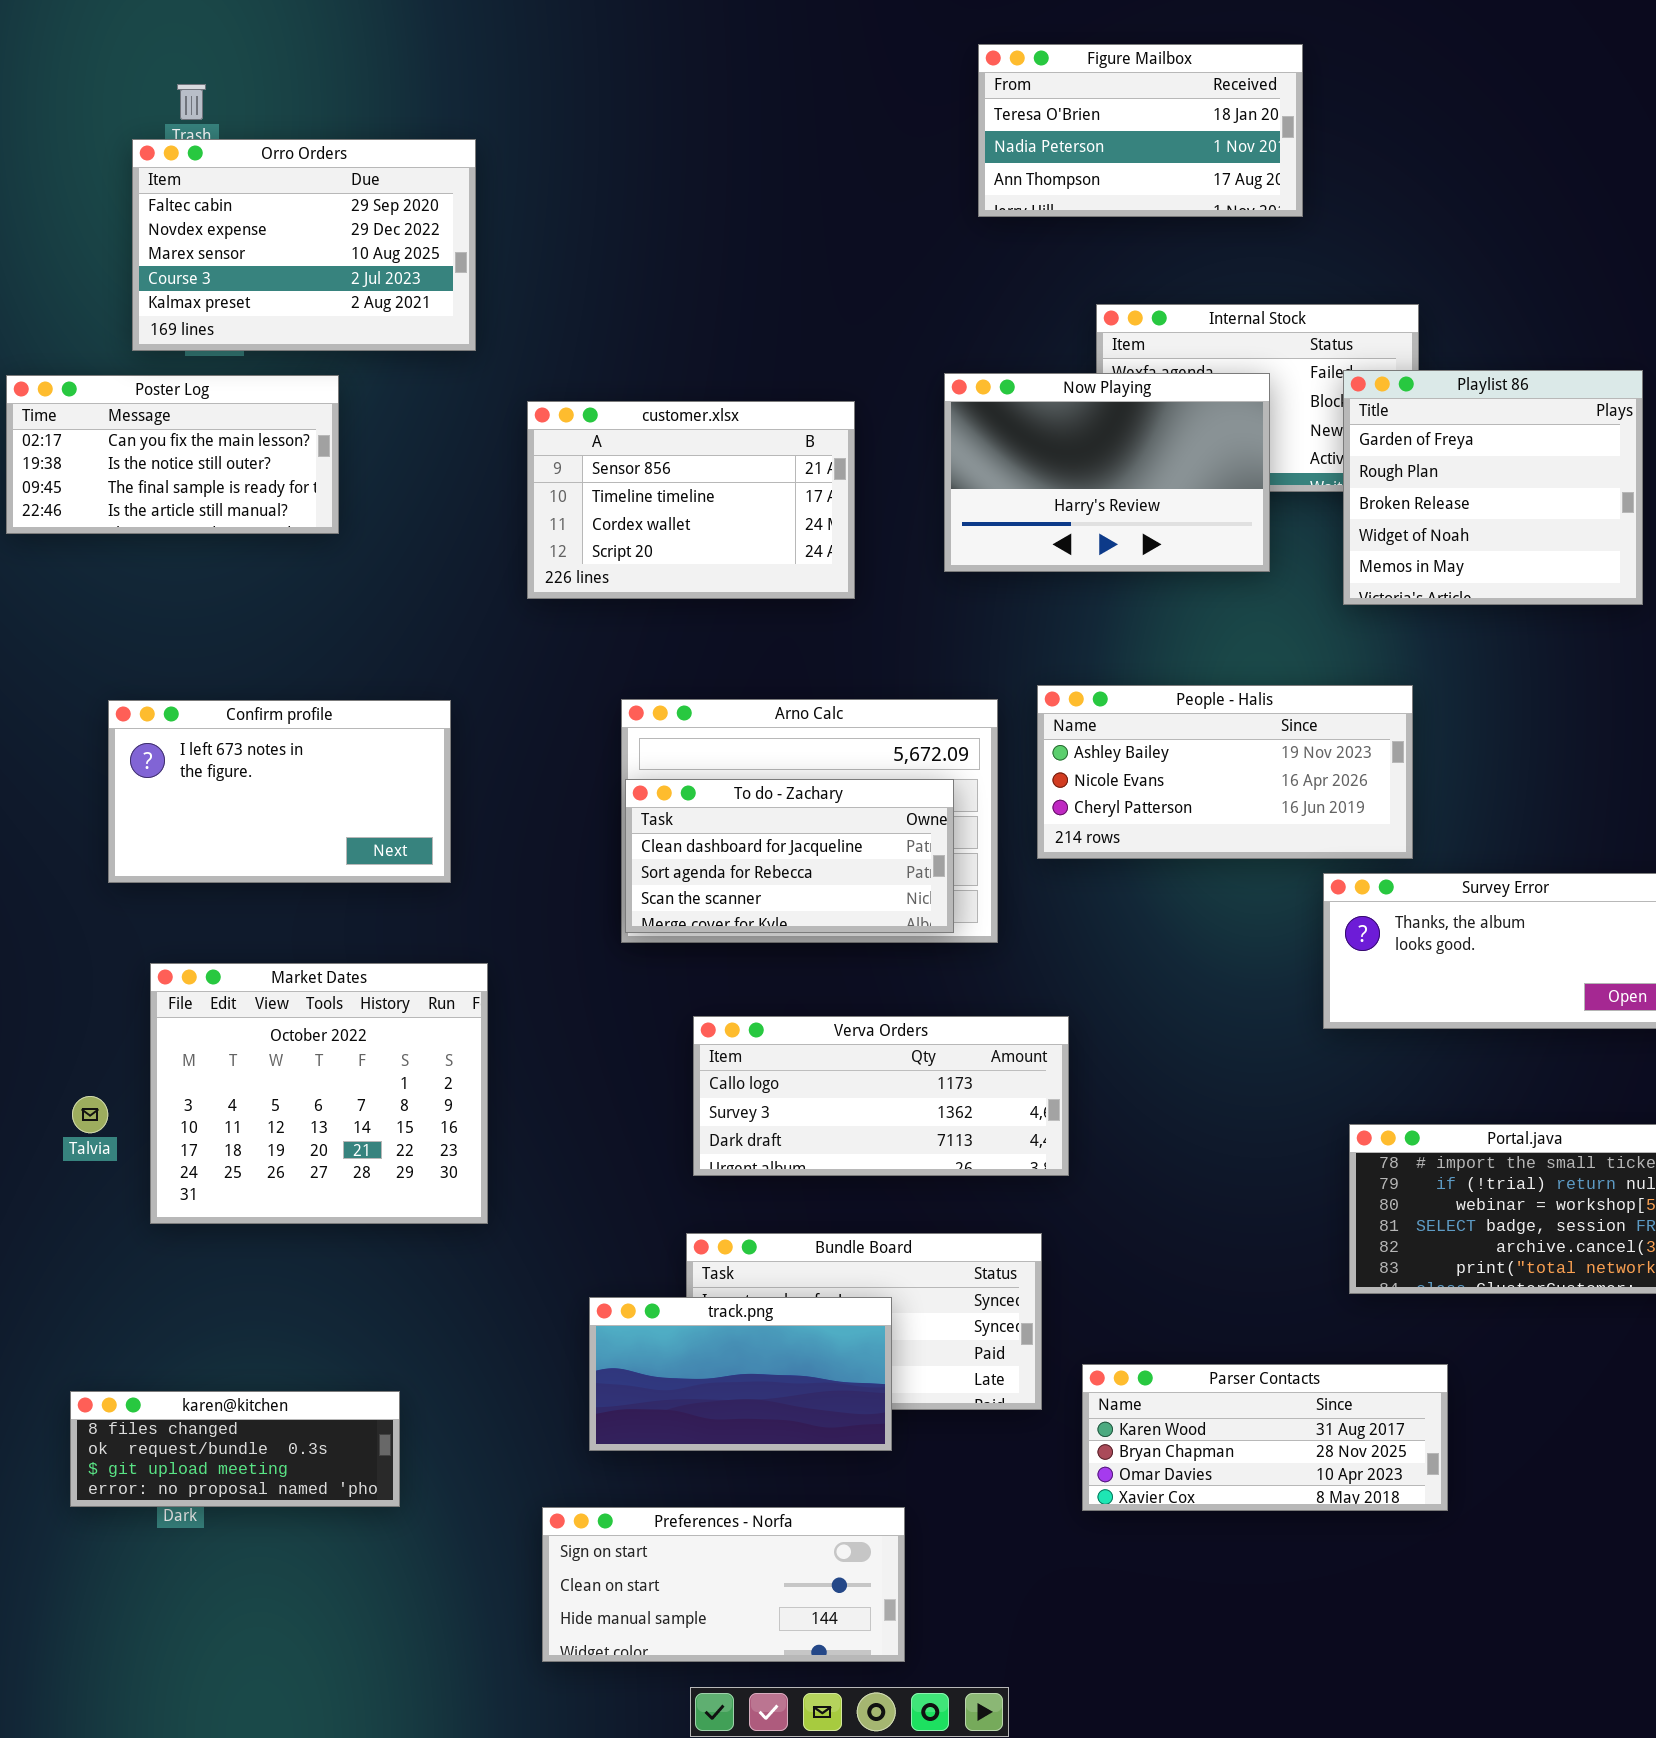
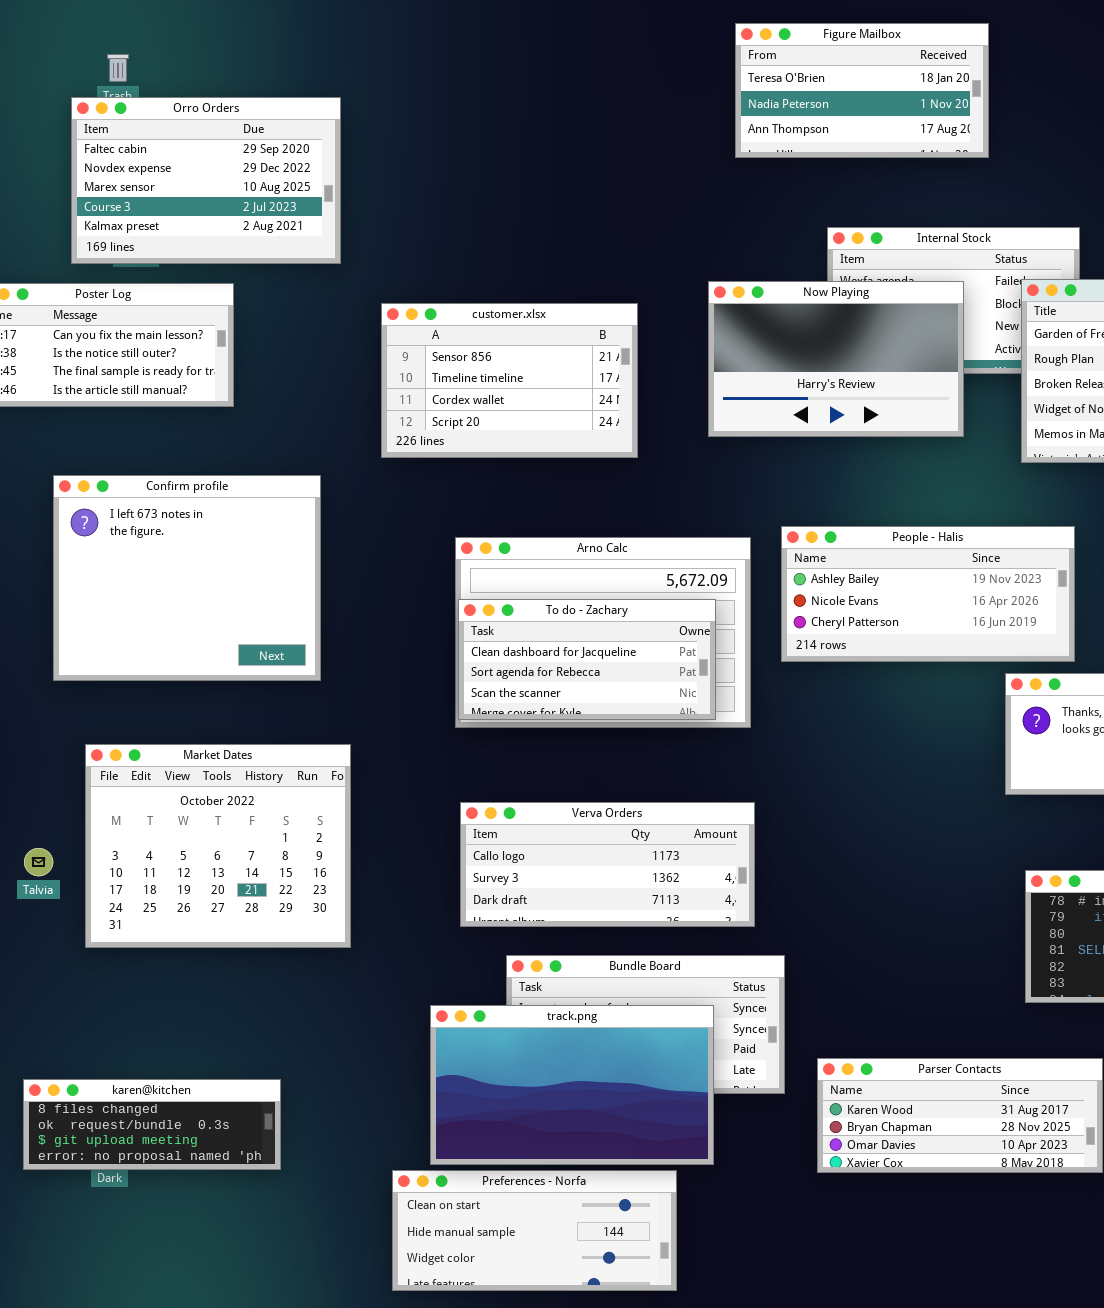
Confirm profile: [108,700,451,883] -> [53,475,321,681], resized
Verva Orders: [693,1016,1069,1176] -> [460,802,755,927], moved
track.png: [589,1297,892,1451] -> [430,1005,714,1165], resized
Preferences - Norfa: [542,1507,905,1662] -> [392,1170,677,1291], scrolled down 1 row

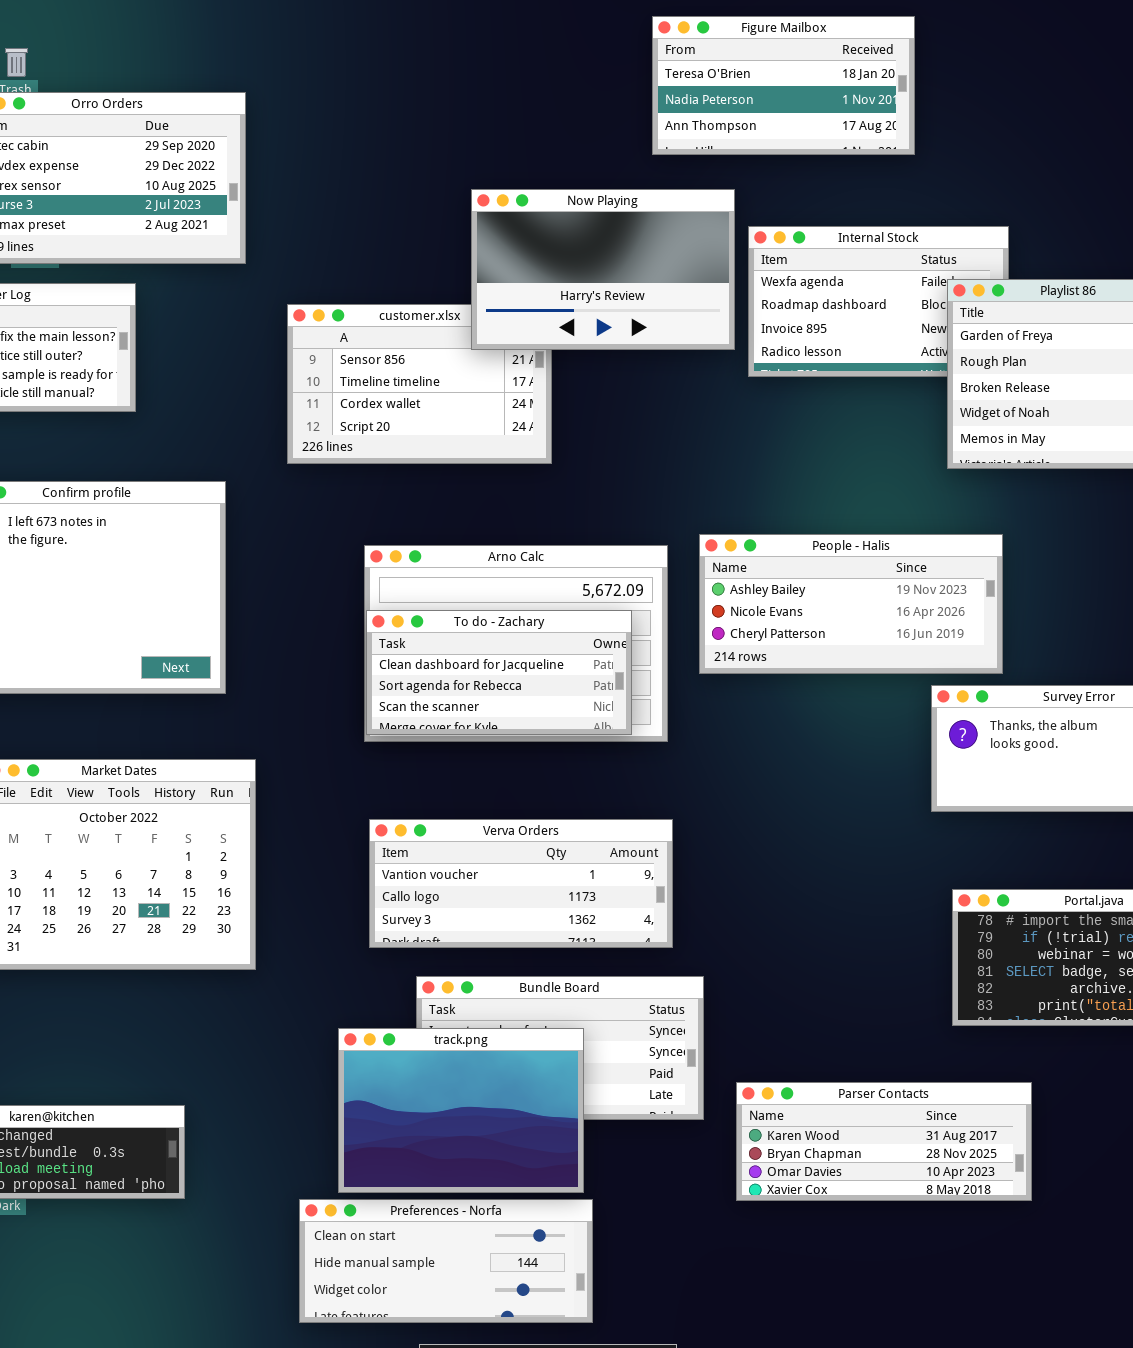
Now Playing: [708,281,964,437] -> [471,189,735,350], moved
Verva Orders: [460,802,755,927] -> [369,819,673,948], scrolled up 1 row
track.png: [430,1005,714,1165] -> [338,1028,584,1193], resized

